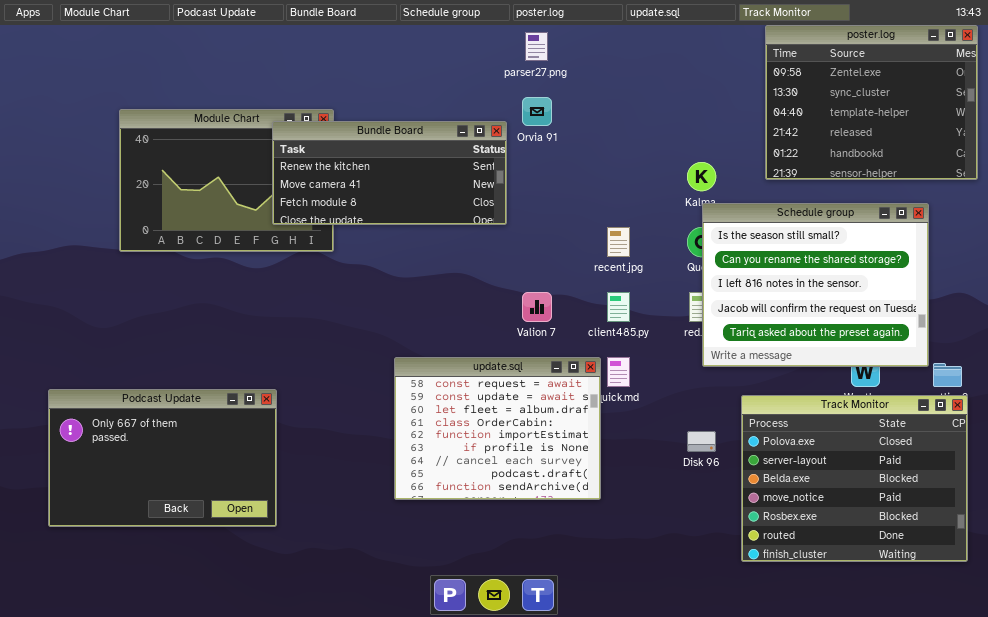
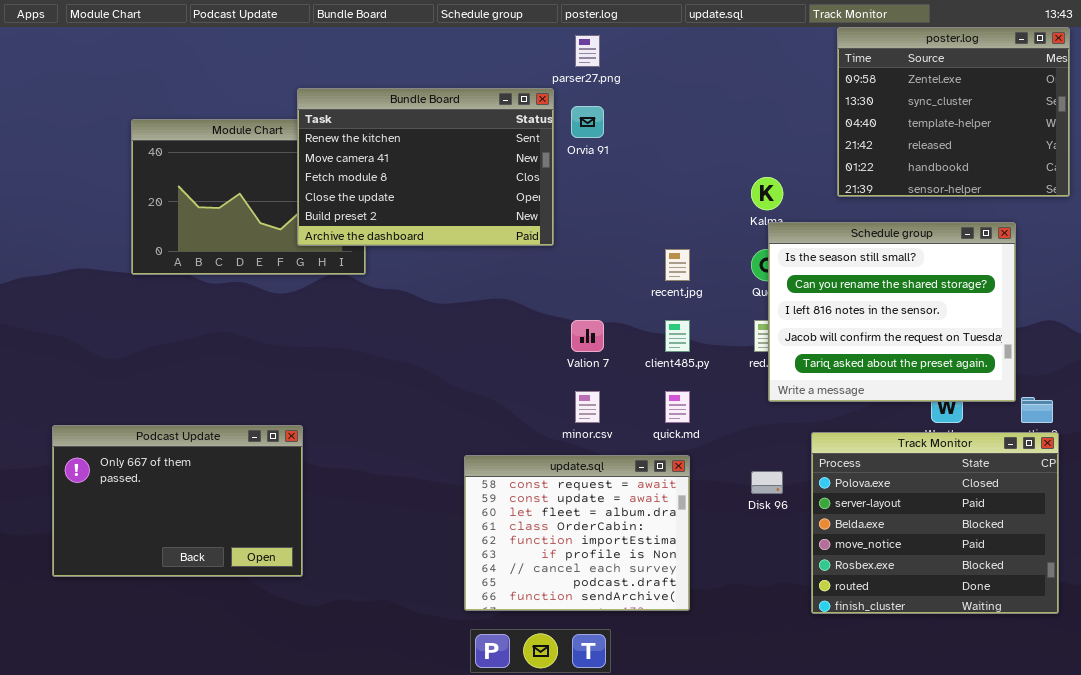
Bundle Board: [272,121,507,225] -> [297,88,554,246], resized
update.sql: [394,357,601,500] -> [464,455,690,611], moved

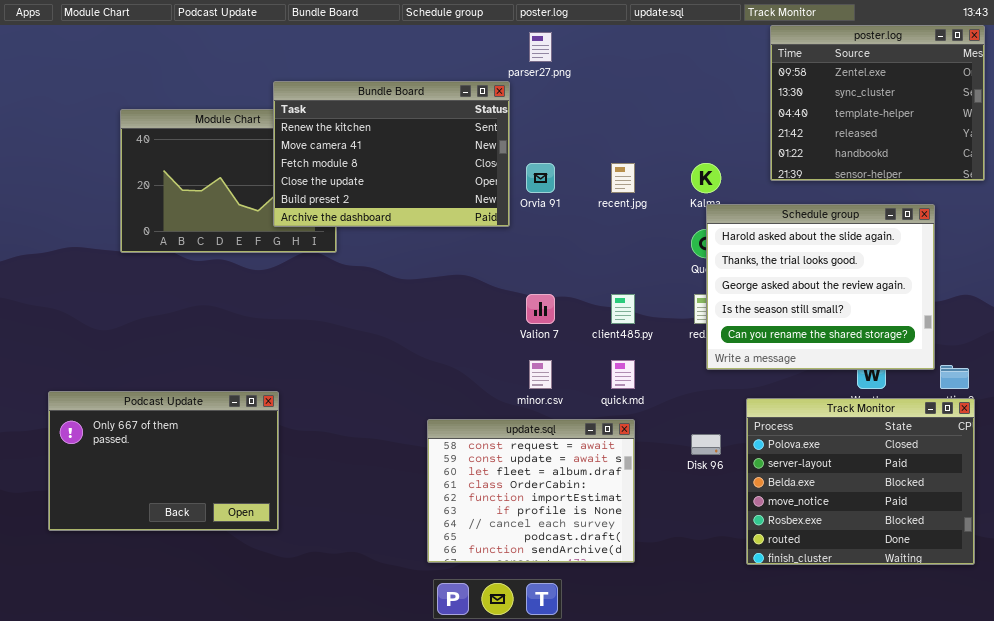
Orvia 91: [571,106,604,138] -> [526,163,555,193], moved
Schedule group: [768,222,1016,402] -> [706,204,935,370], scrolled up 3 rows
recent.jpg: [665,249,690,281] -> [611,163,635,193], moved

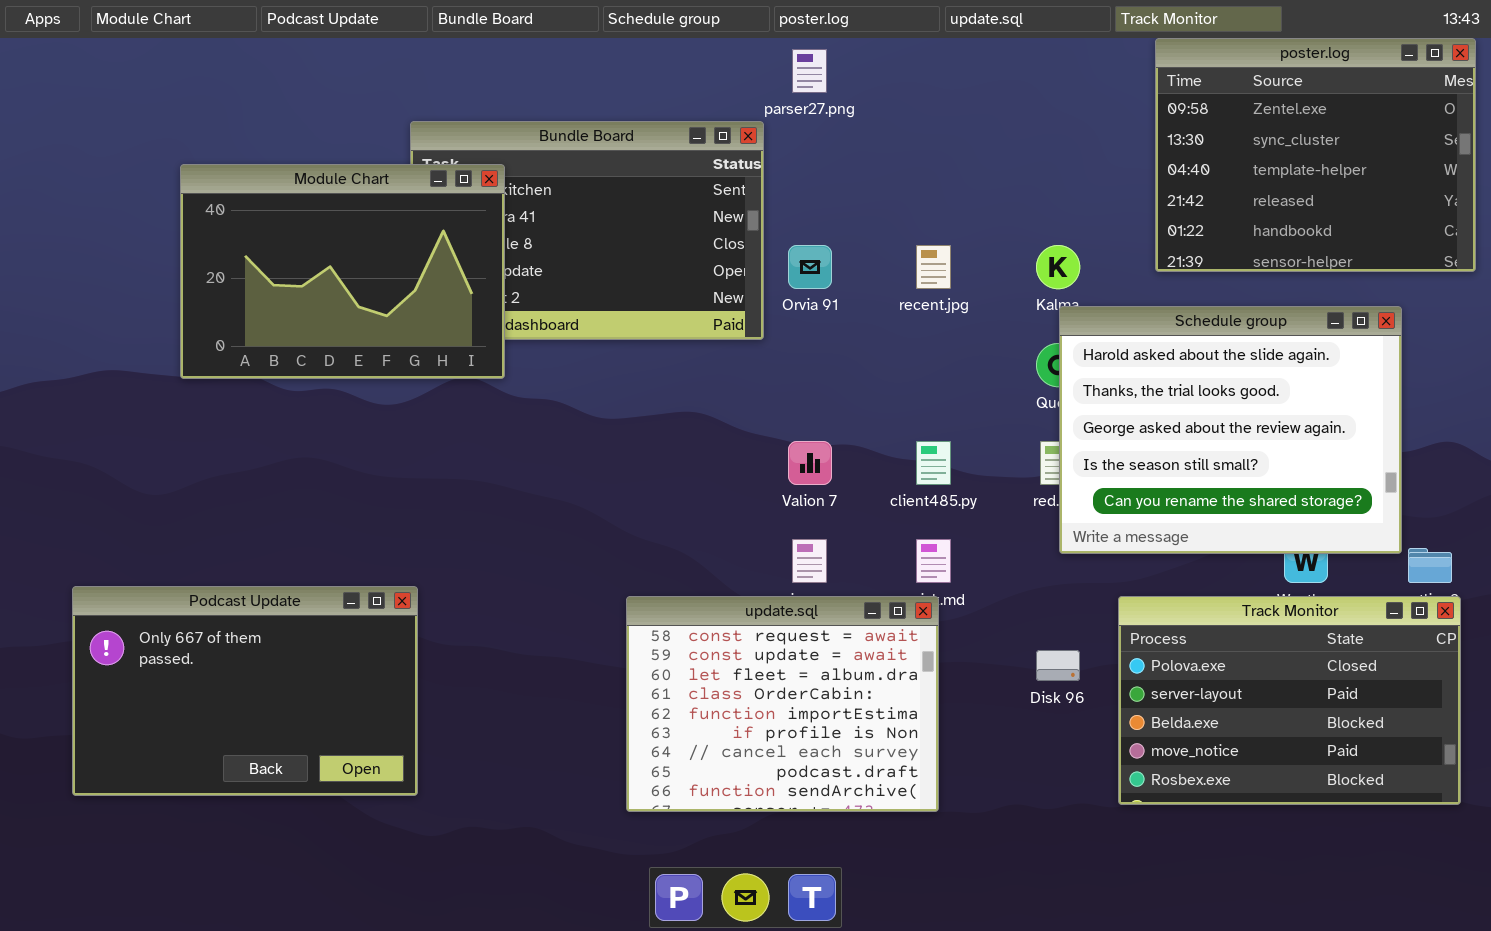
Module Chart: [120,109,337,253] -> [180,164,505,379], raised
Track Monitor: [746,398,975,565] -> [1118,596,1461,805], resized
update.sql: [427,419,635,563] -> [626,596,939,812], moved

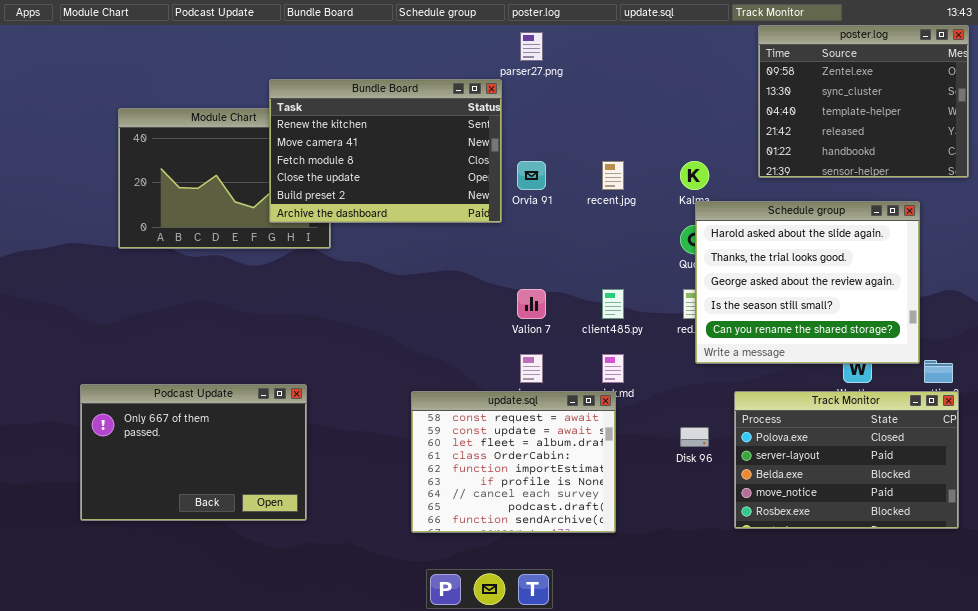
Bundle Board: [410,121,764,340] -> [269,79,502,223], raised
Podcast Update: [72,586,418,796] -> [80,384,307,521], moved

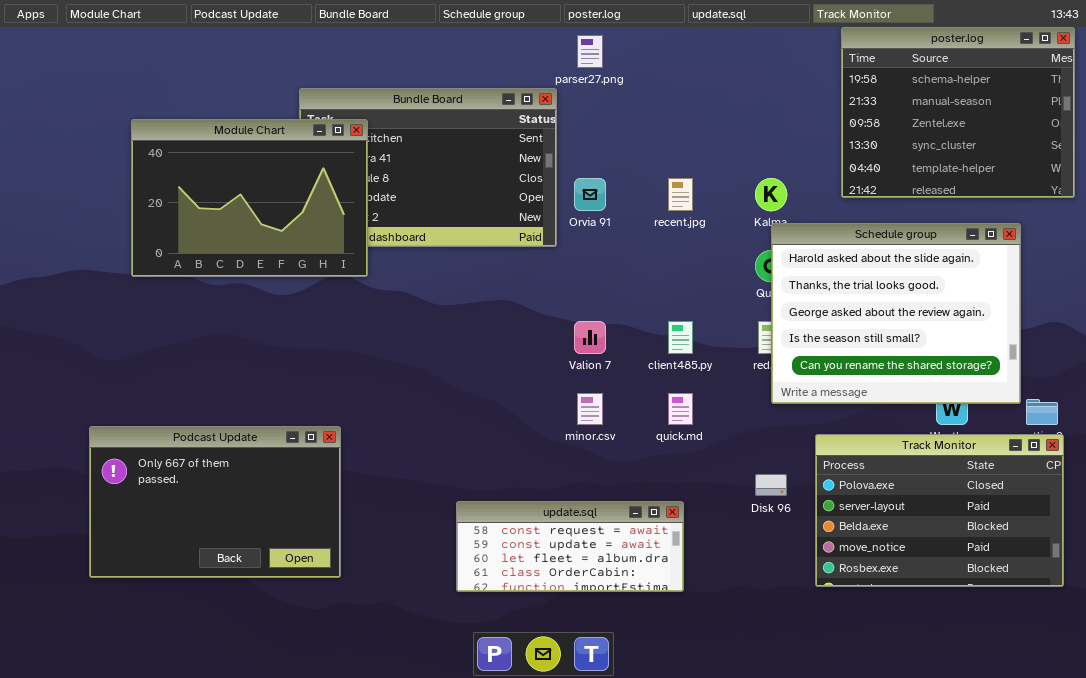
poster.log: [758,25,969,178] -> [841,27,1075,198], scrolled up 2 rows
Module Chart: [118,108,331,249] -> [131,119,368,277], raised
update.sql: [411,391,616,533] -> [456,501,684,592], resized

